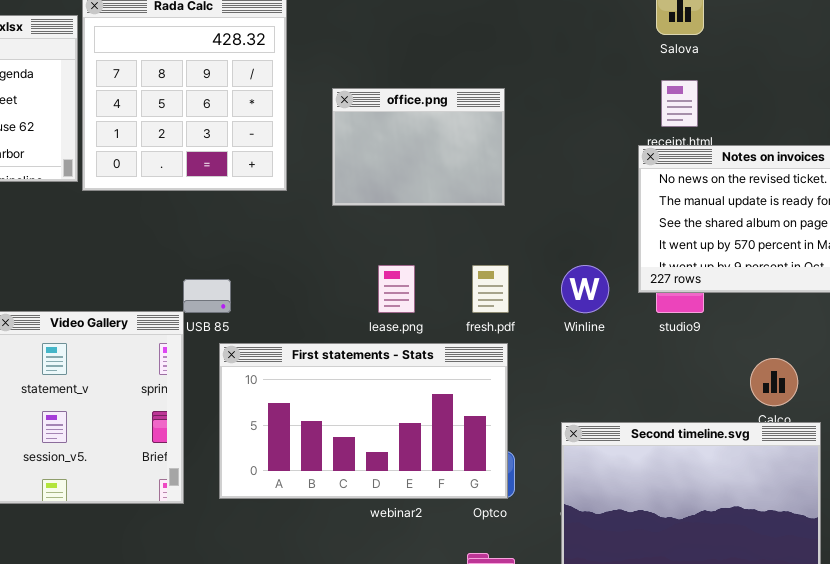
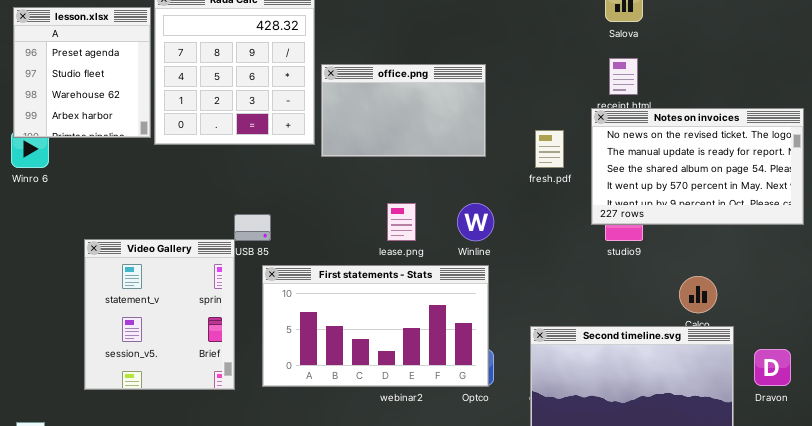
office.png: [332,88,505,206] -> [321,64,486,157], resized
fresh.pdf: [472,265,509,313] -> [535,130,564,168], moved
Winline: [561,265,609,313] -> [457,203,494,241], moved

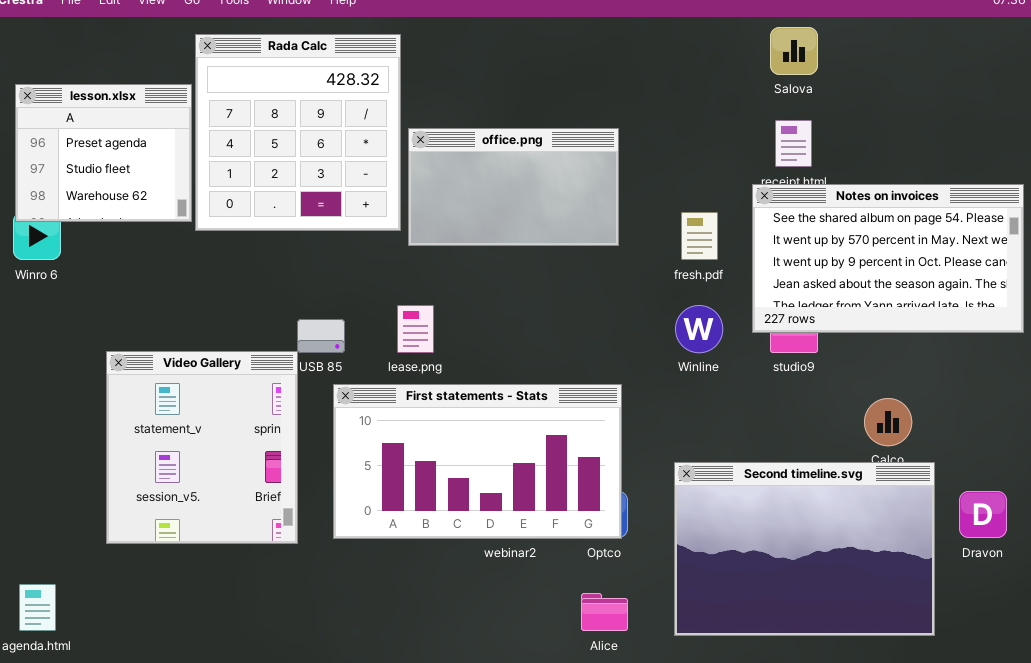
lesson.xlsx: [13,7,151,138] -> [15,84,192,222], resized
Notes on invoices: [591,108,804,225] -> [752,184,1024,333], scrolled down 2 rows
lease.png: [387,203,416,241] -> [397,305,434,353], moved
Winline: [457,203,494,241] -> [675,305,723,353], moved

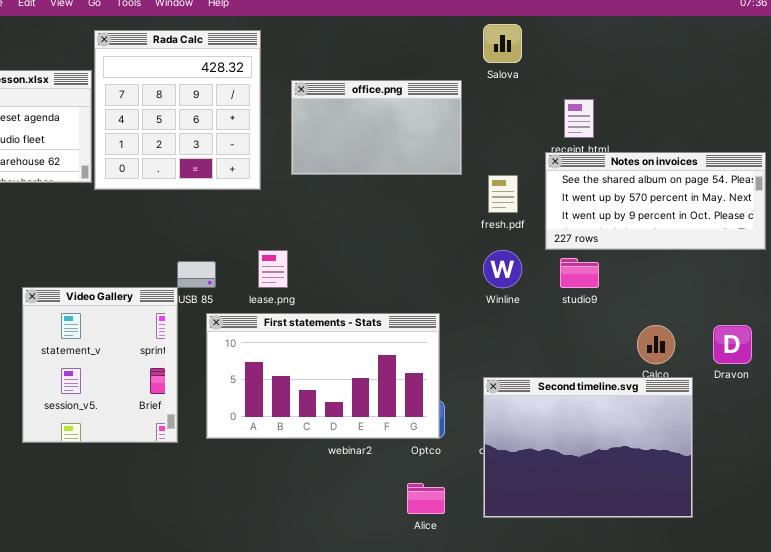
Salova: [770,27,818,75] -> [483,24,522,63], moved
office.png: [408,128,619,246] -> [291,80,462,175], moved
Notes on invoices: [752,184,1024,333] -> [545,152,766,250], resized
Dravon: [959,491,1007,538] -> [713,325,752,364], moved

